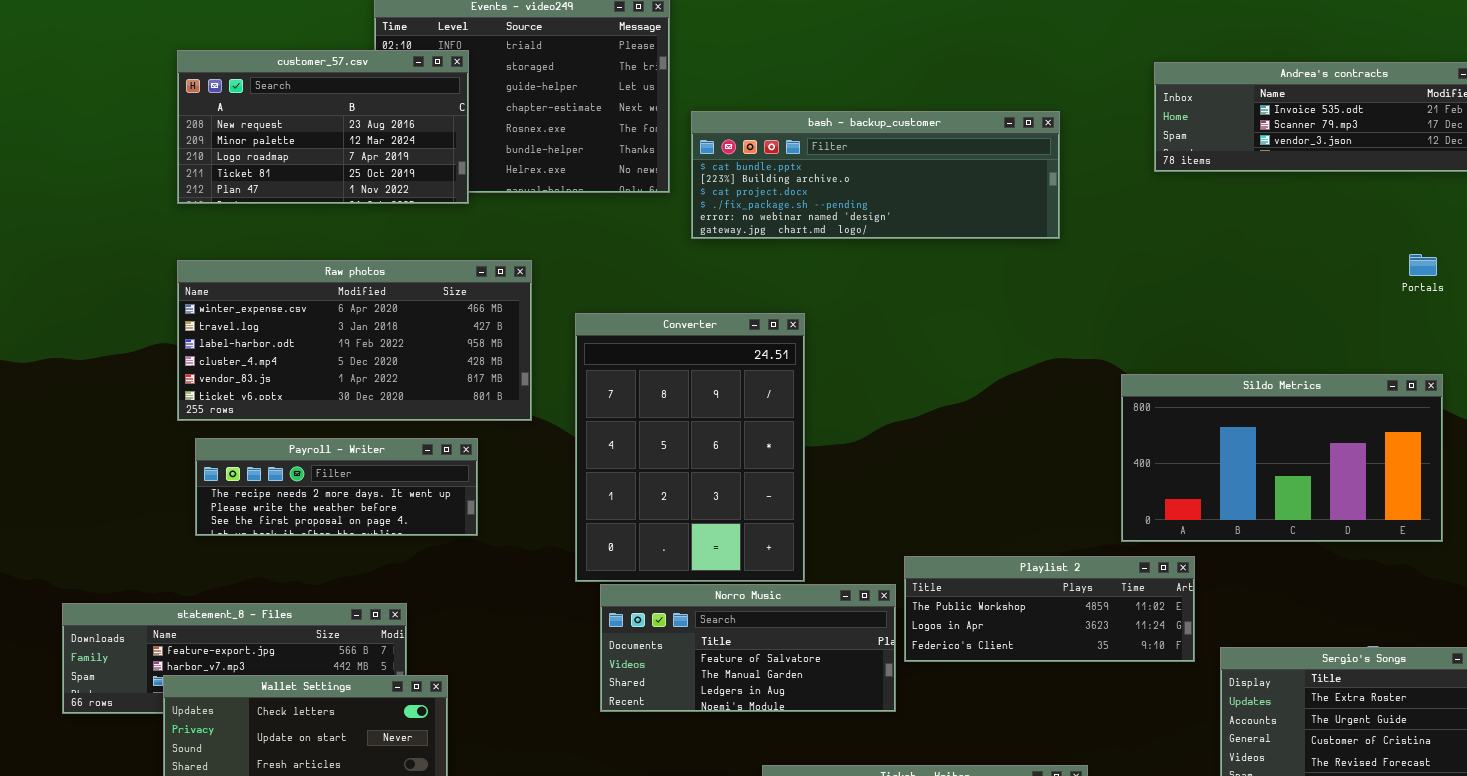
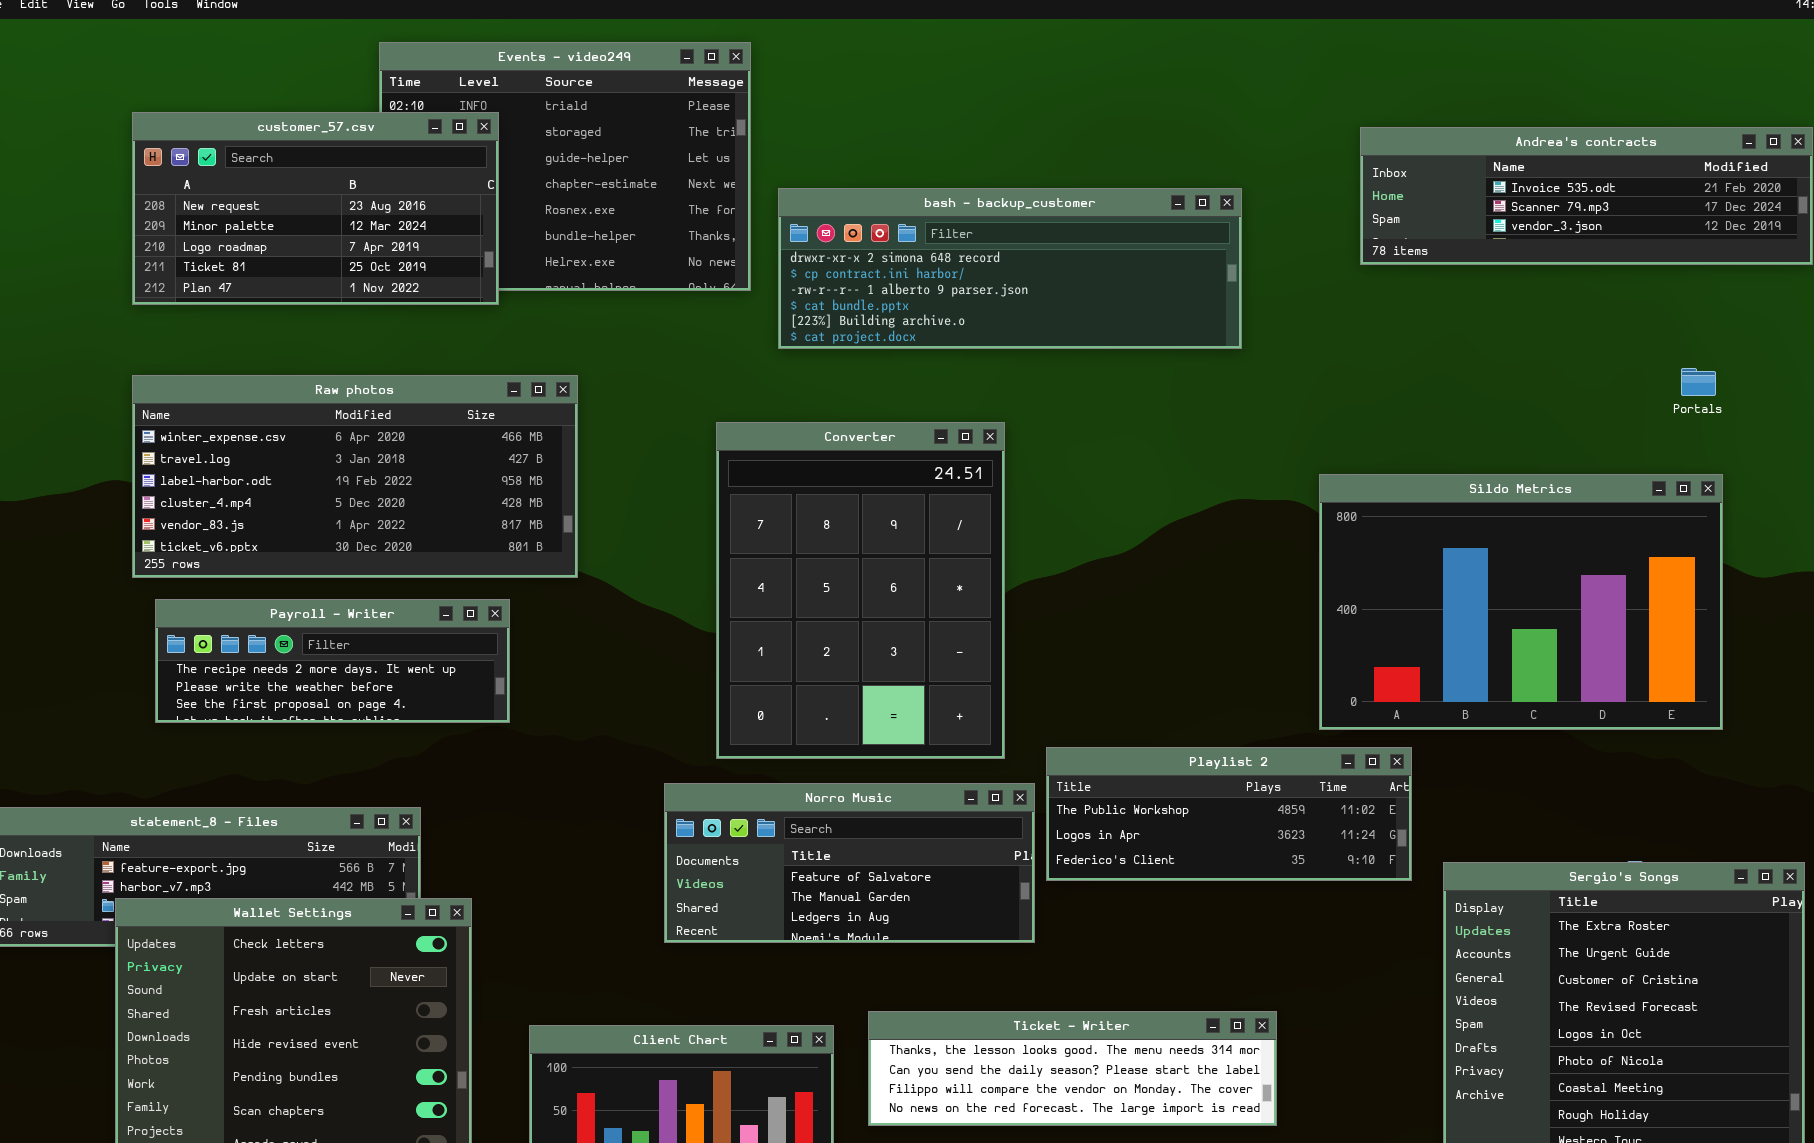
bash - backup_customer: [691,111,1060,239] -> [778,188,1242,349], scrolled up 3 rows
Converter: [575,313,805,582] -> [716,422,1005,759], moved
Sildo Metrics: [1121,374,1443,542] -> [1319,474,1723,730], resized

